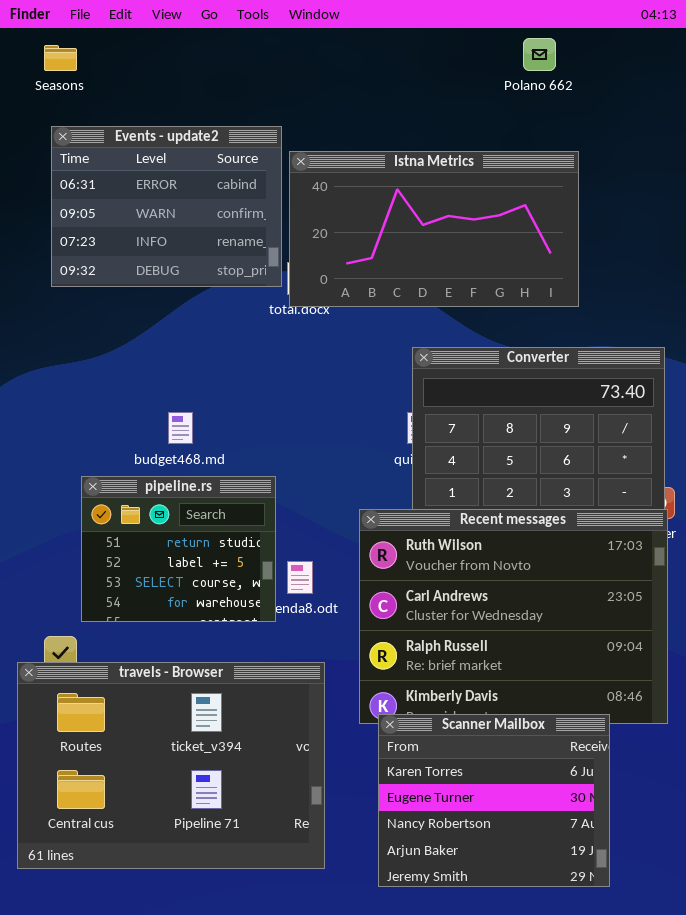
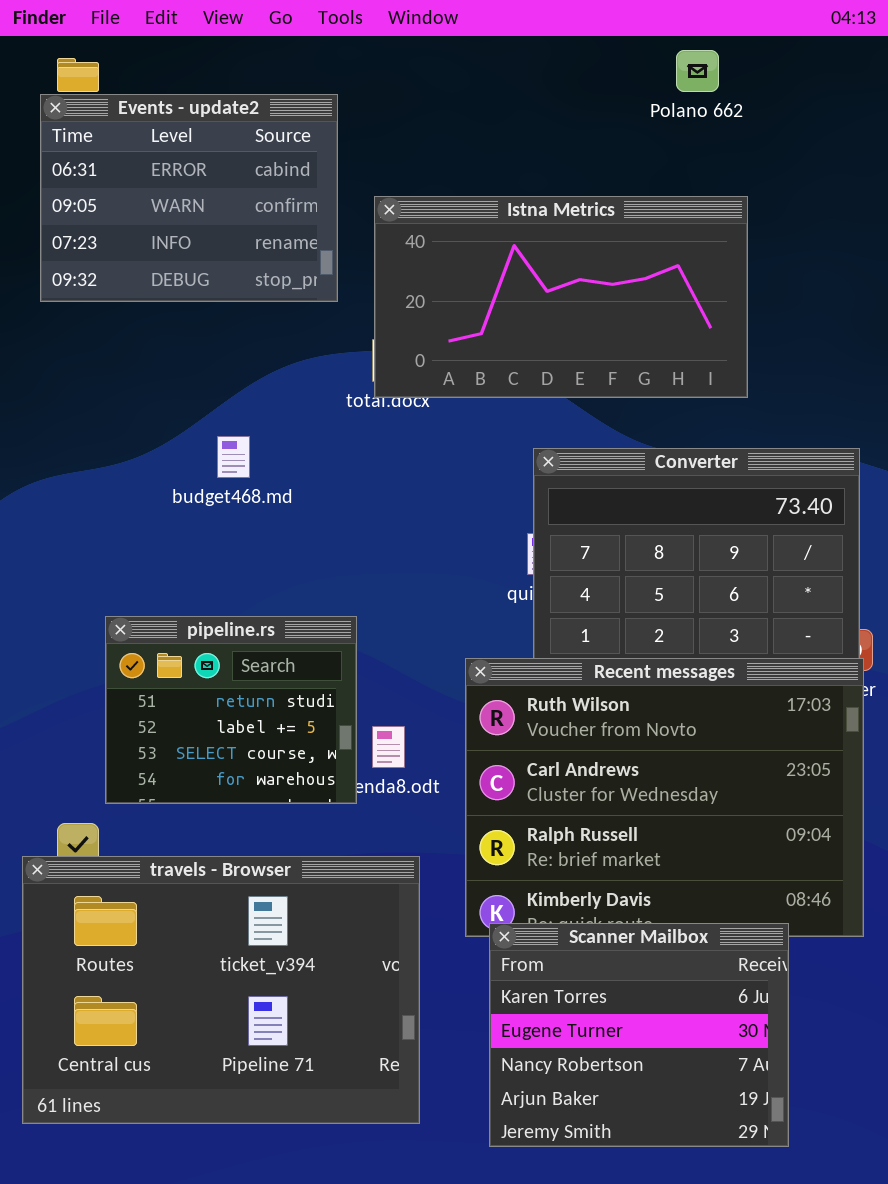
Events - update2: [51,126,282,287] -> [40,94,338,302], moved
budget468.md: [168,412,193,444] -> [217,436,250,478], moved

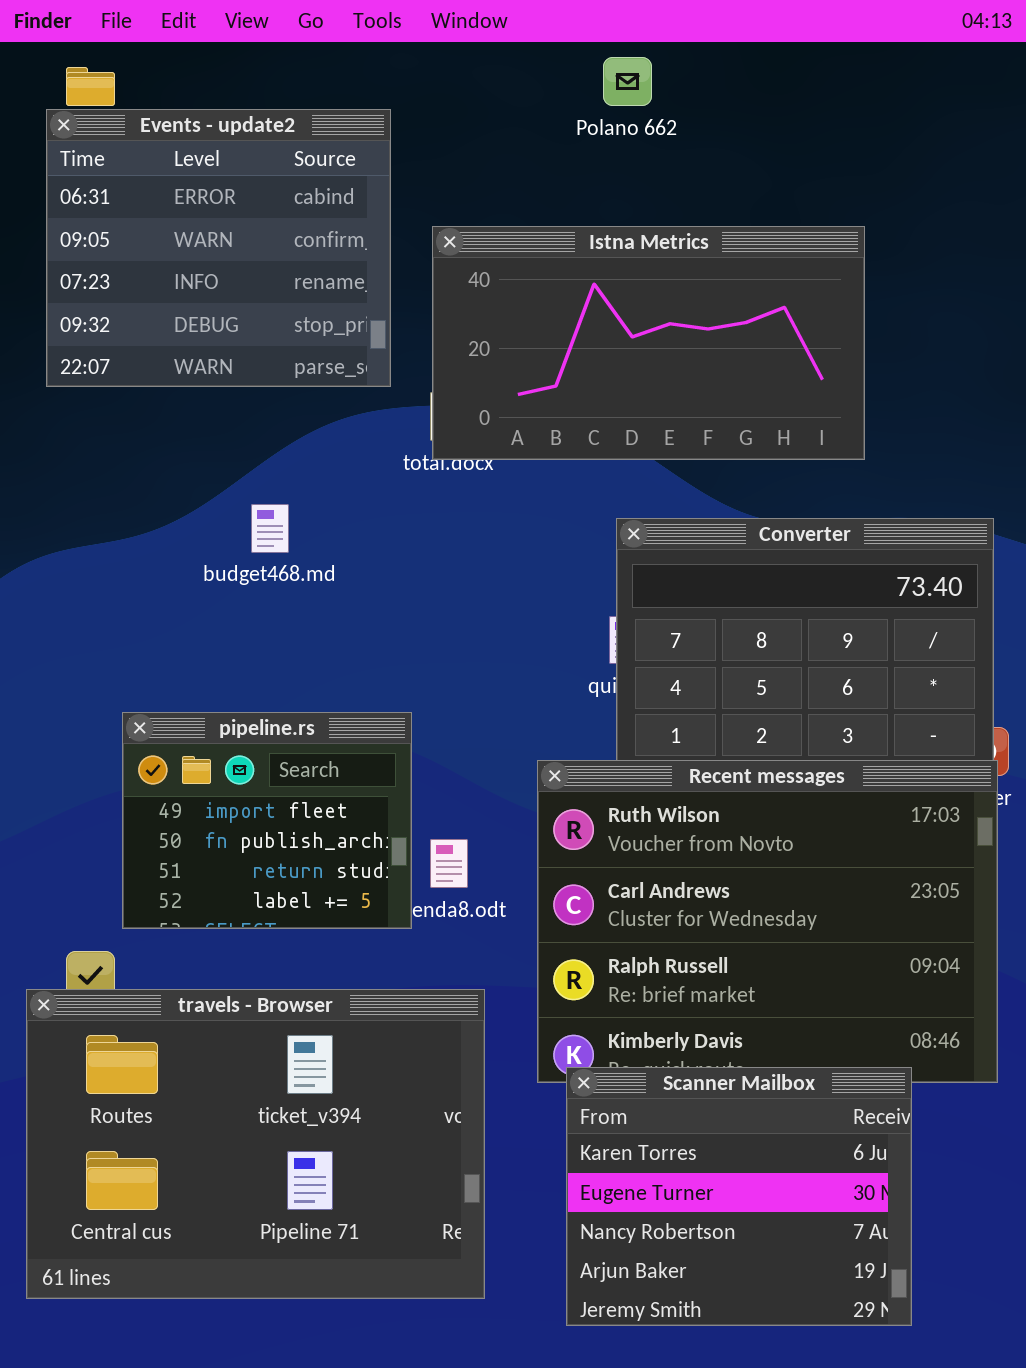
Polano 662: [676,50,719,92] -> [603,57,652,106], moved
Events - update2: [40,94,338,302] -> [46,109,391,387], resized
pipeline.rs: [105,616,357,804] -> [122,712,412,929], scrolled up 2 rows

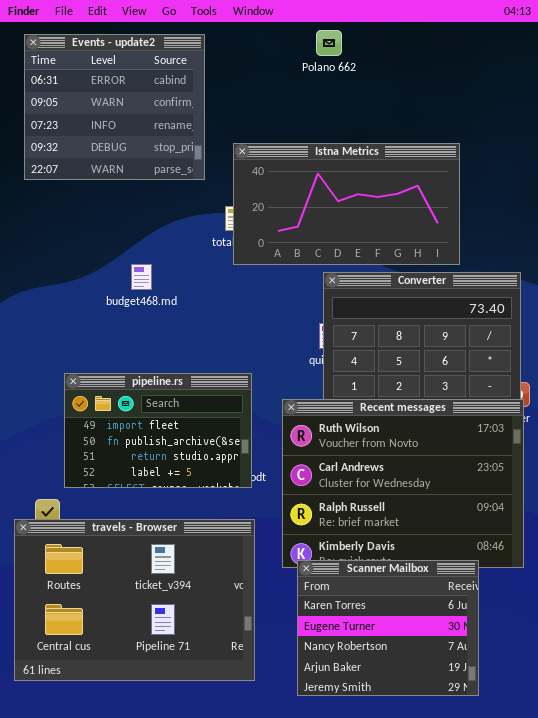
Events - update2: [46,109,391,387] -> [24,34,205,180], moved
Istna Metrics: [432,226,865,460] -> [233,143,460,265], moved
pipeline.rs: [122,712,412,929] -> [64,373,252,488], resized

